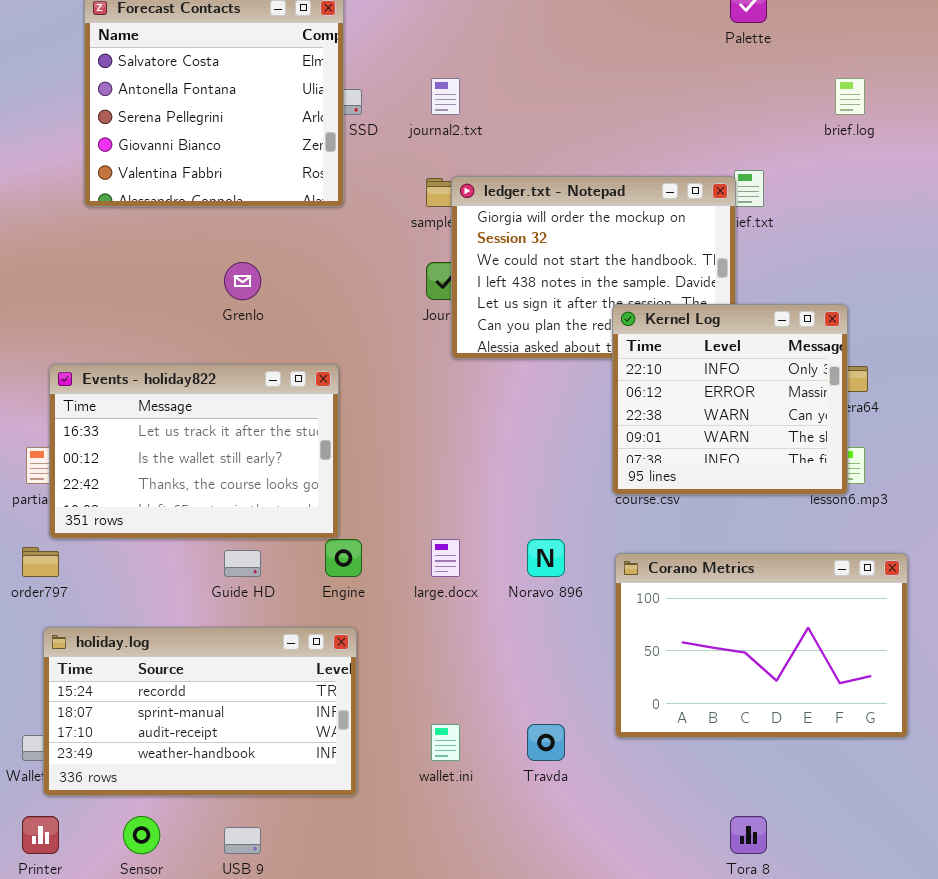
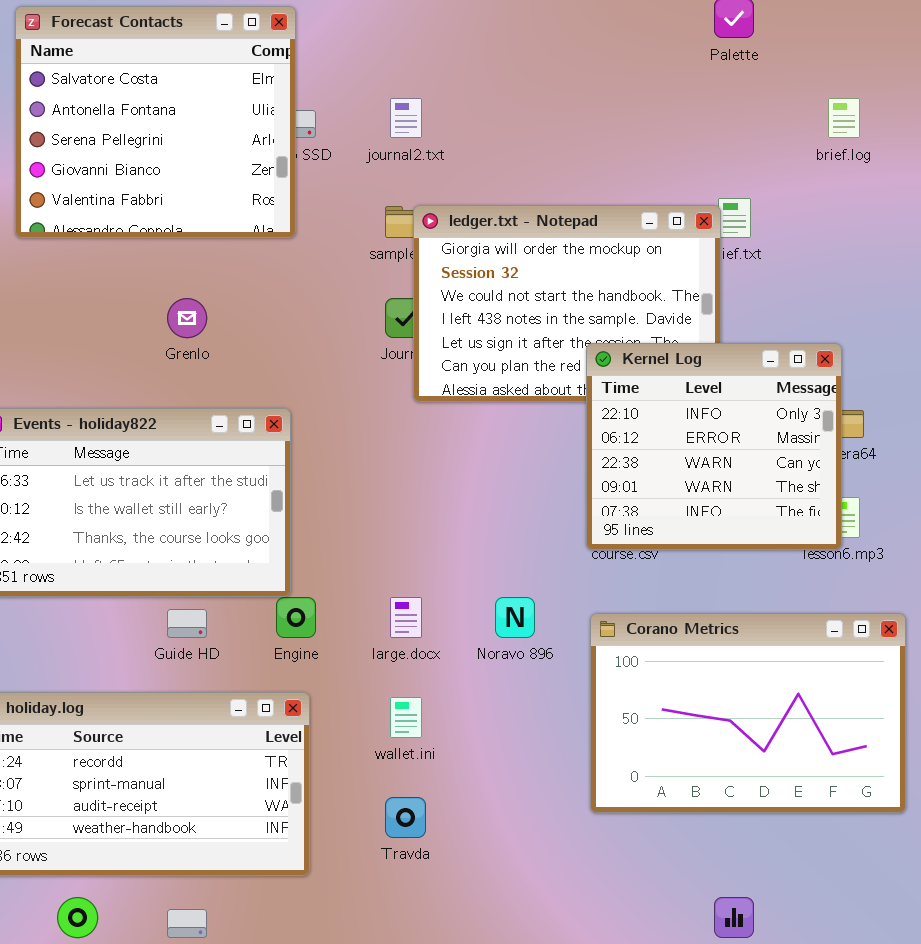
wallet.ini: [431,724,460,761] -> [390,697,422,738], moved
Travda: [527,724,565,761] -> [385,797,426,838], moved

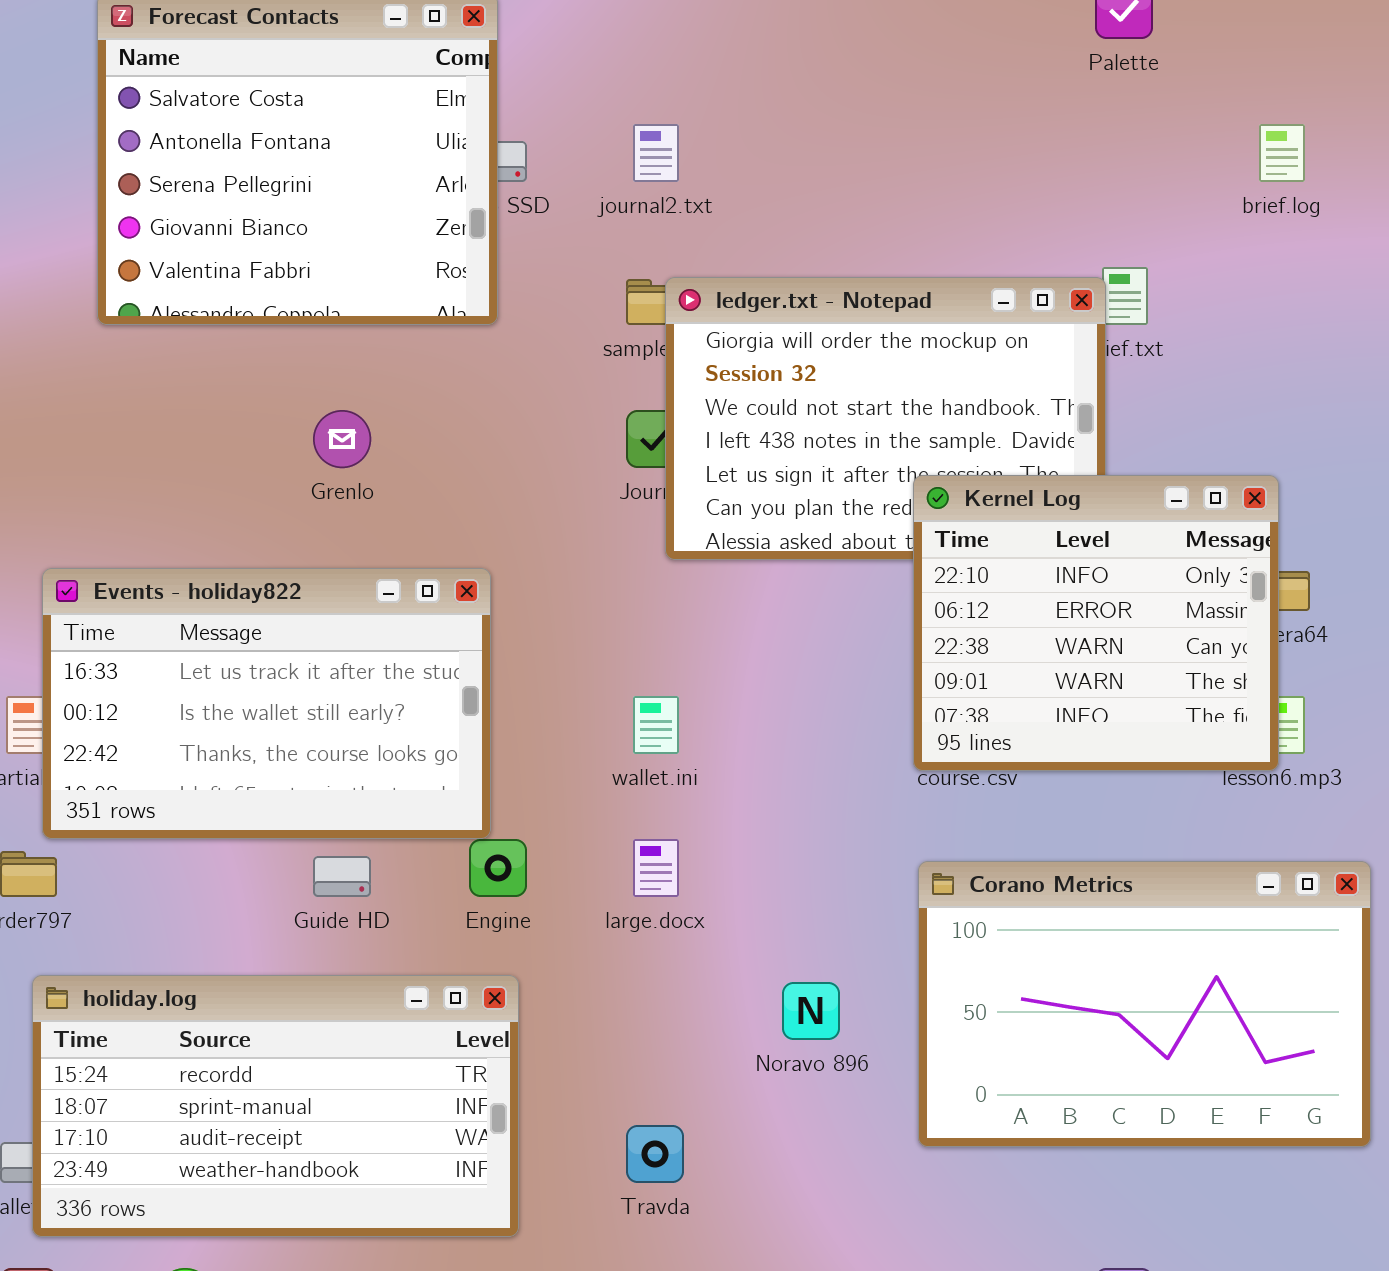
Noravo 896: [495,597,535,638] -> [782,982,840,1040], moved
wallet.ini: [390,697,422,738] -> [633,696,679,754], moved

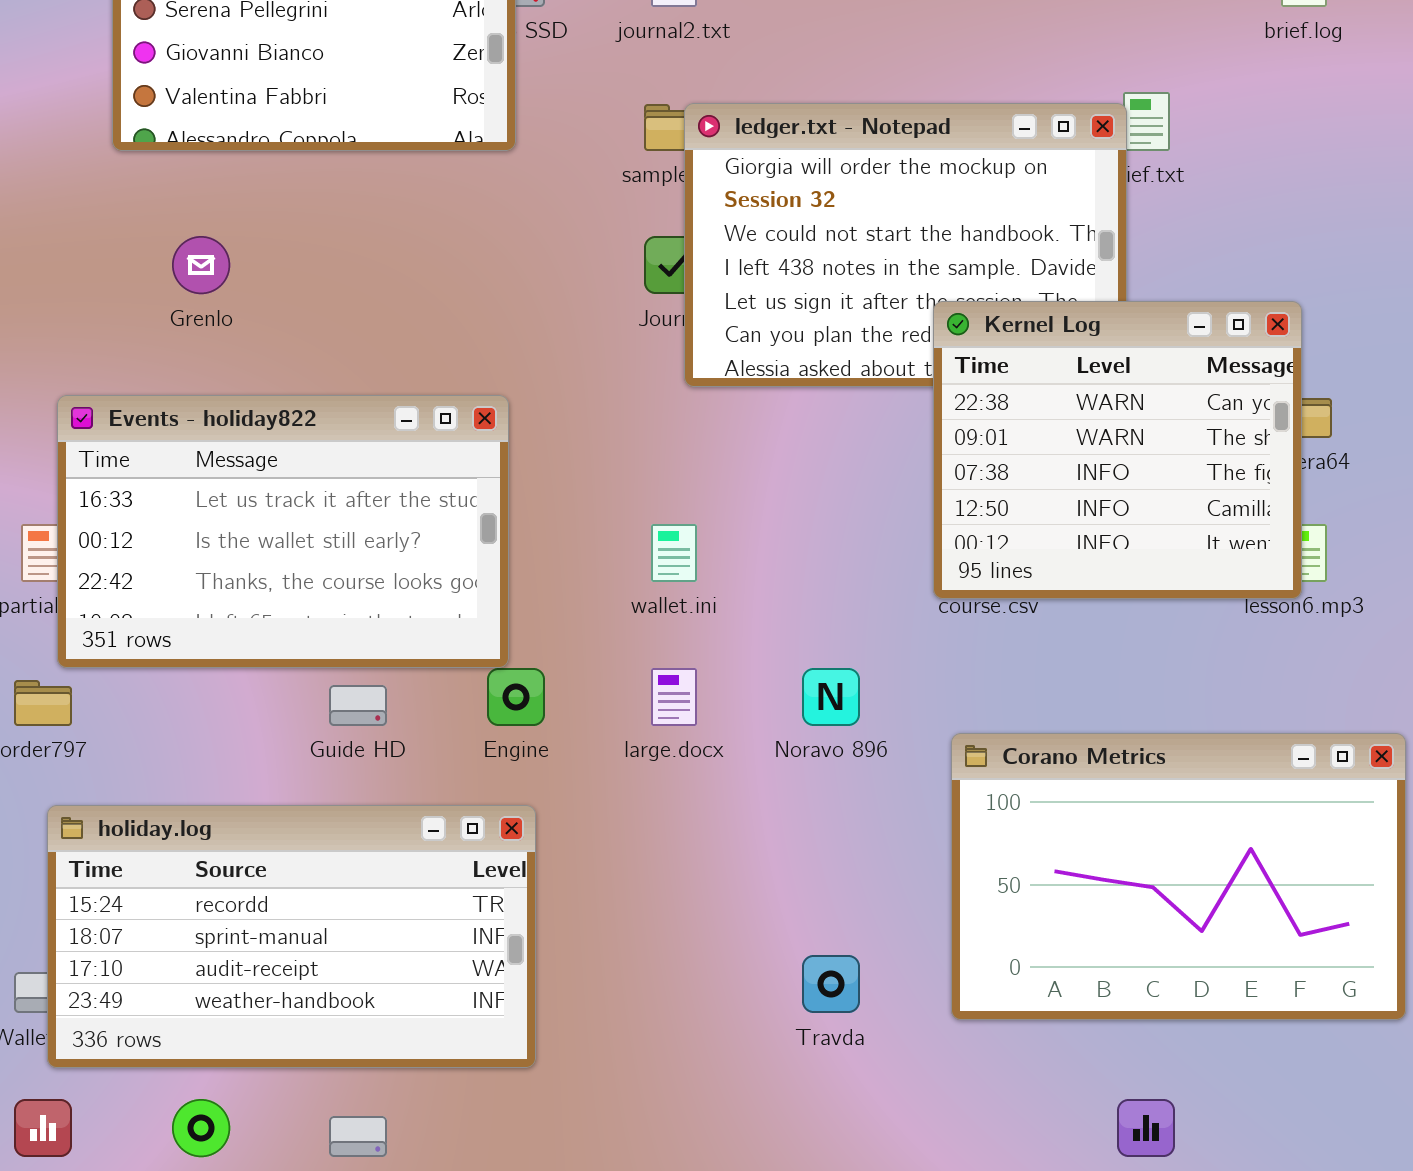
Grenlo: [313,410,371,468] -> [172,236,230,294], moved
Kernel Log: [913,475,1279,771] -> [933,301,1302,599], scrolled down 2 rows
Corano Metrics: [918,861,1371,1147] -> [951,733,1406,1020], moved
Noravo 896: [782,982,840,1040] -> [802,668,860,726], moved
Travda: [626,1125,684,1183] -> [802,955,860,1013], moved

